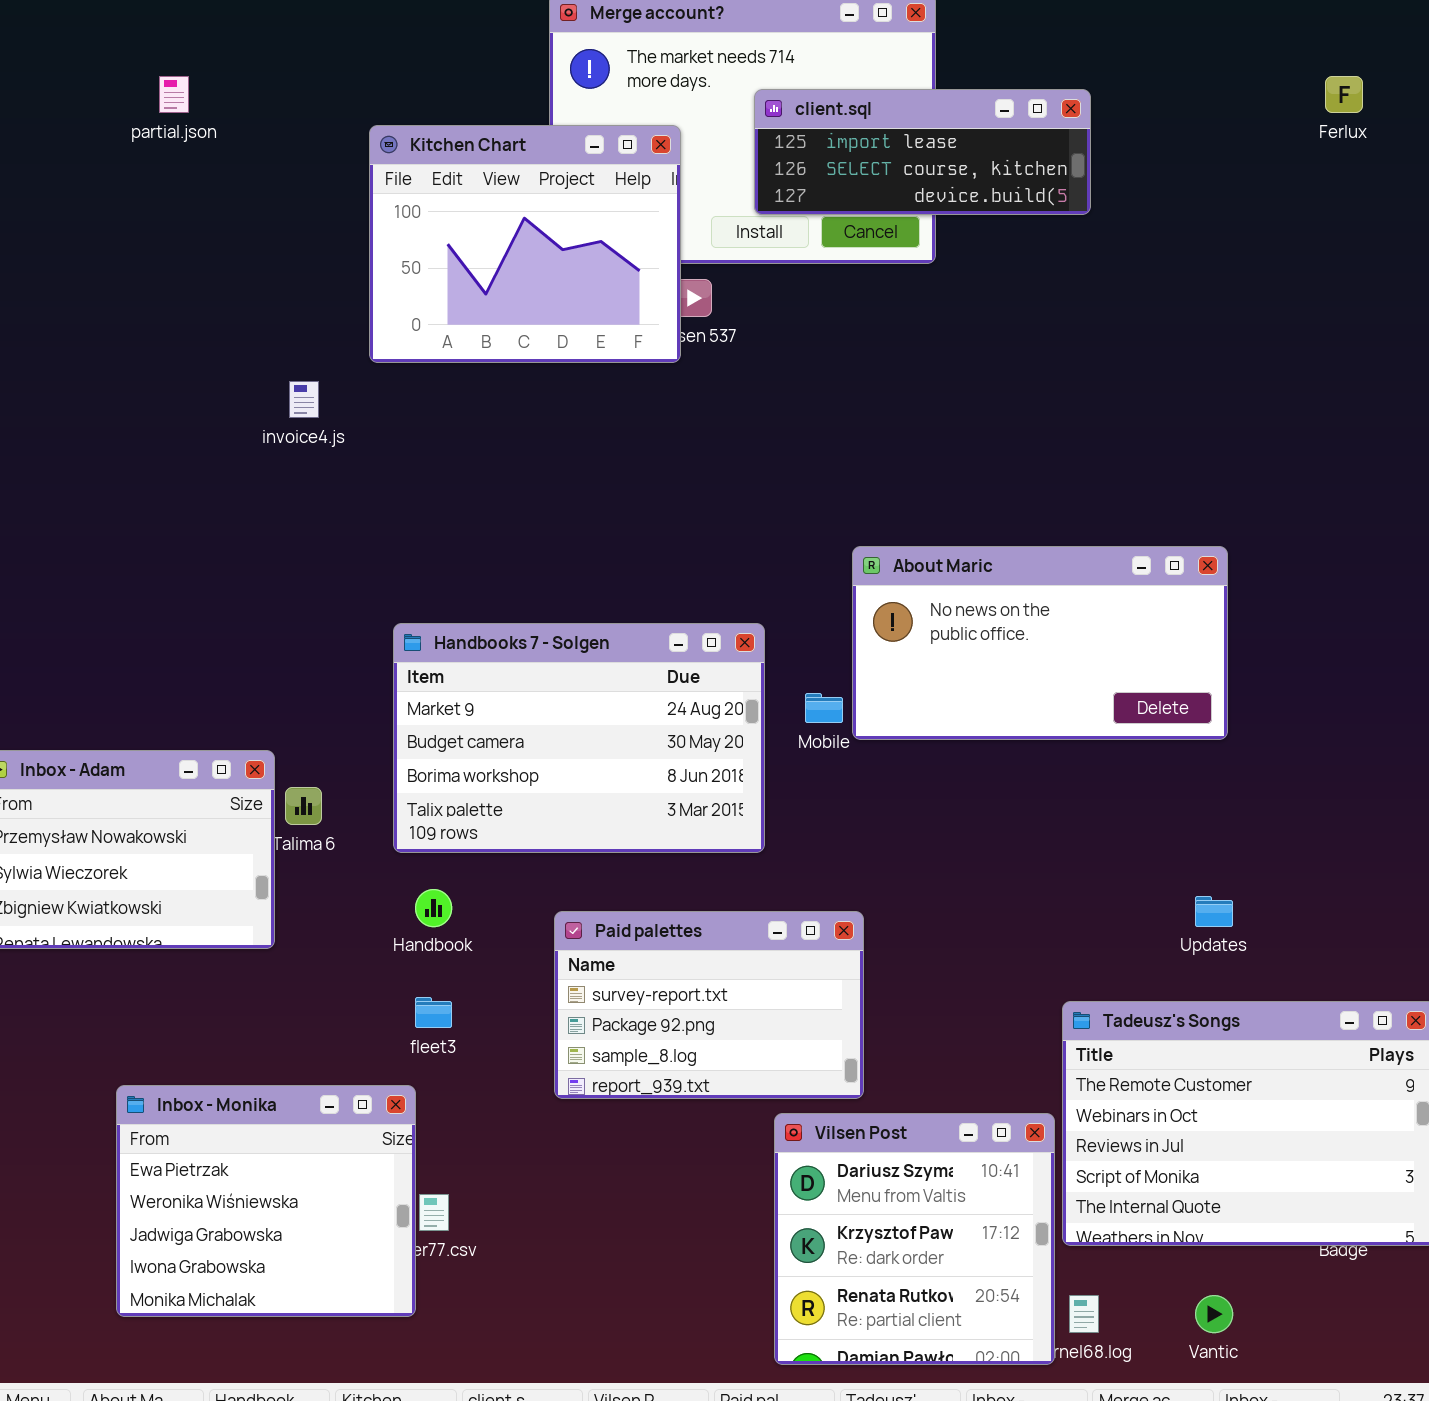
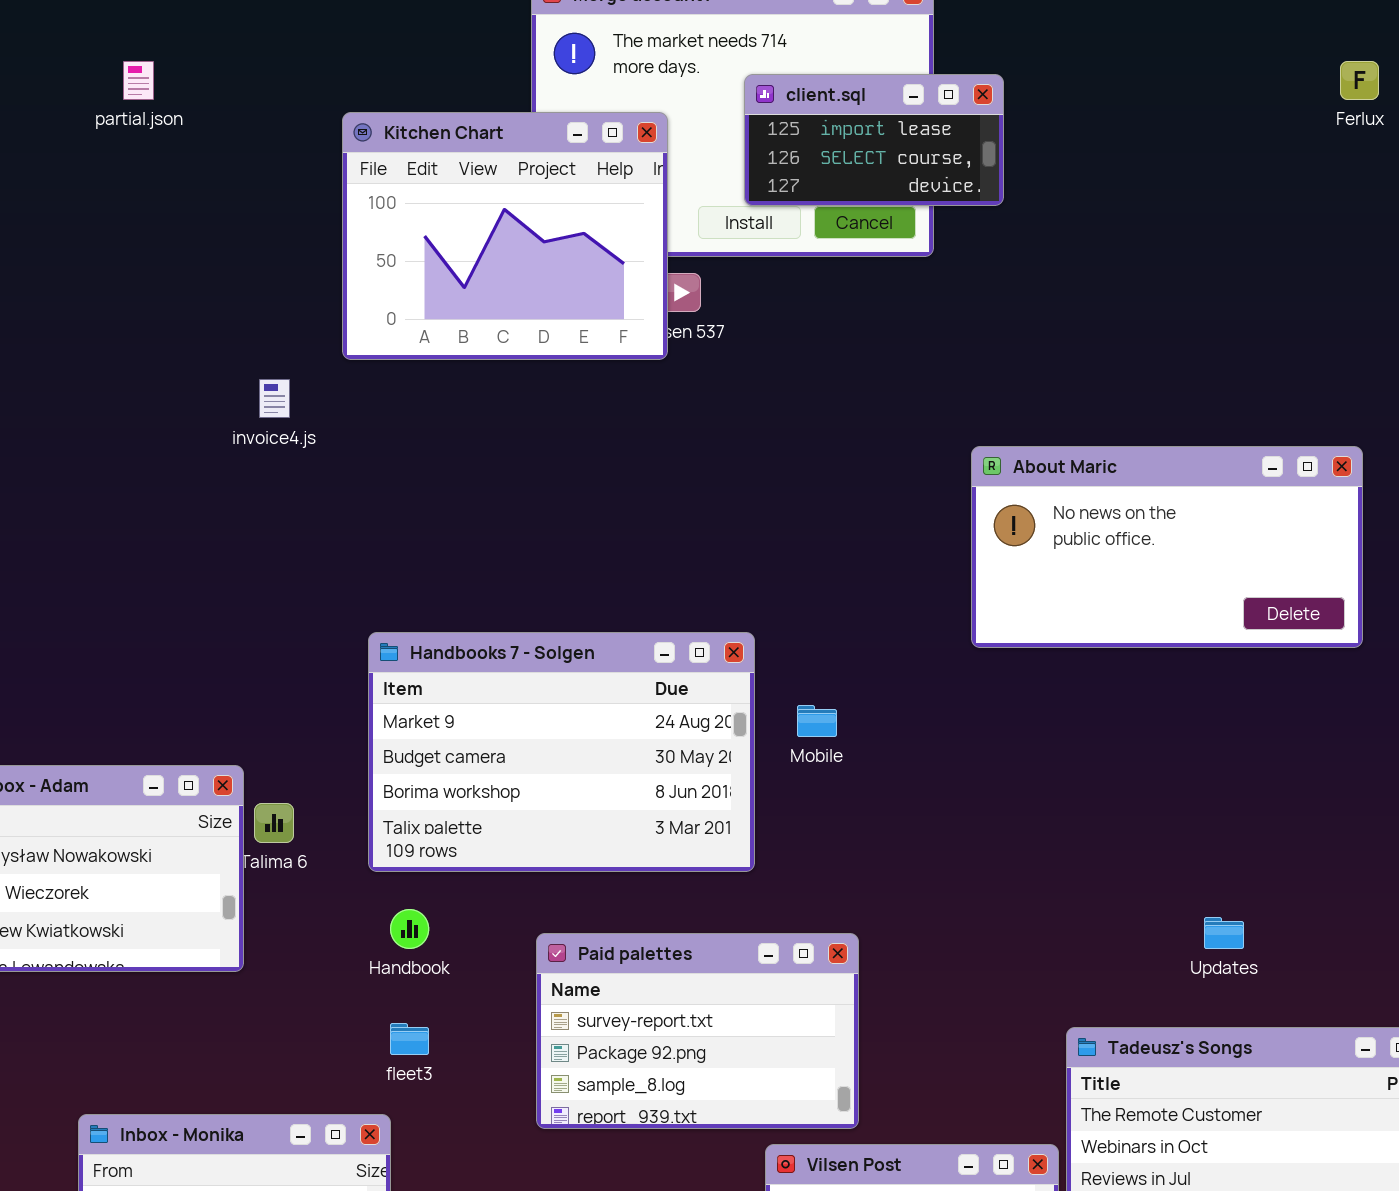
client.sql: [754,89,1091,215] -> [744,74,1004,206], resized
About Maric: [852,546,1228,740] -> [971,446,1363,648], moved

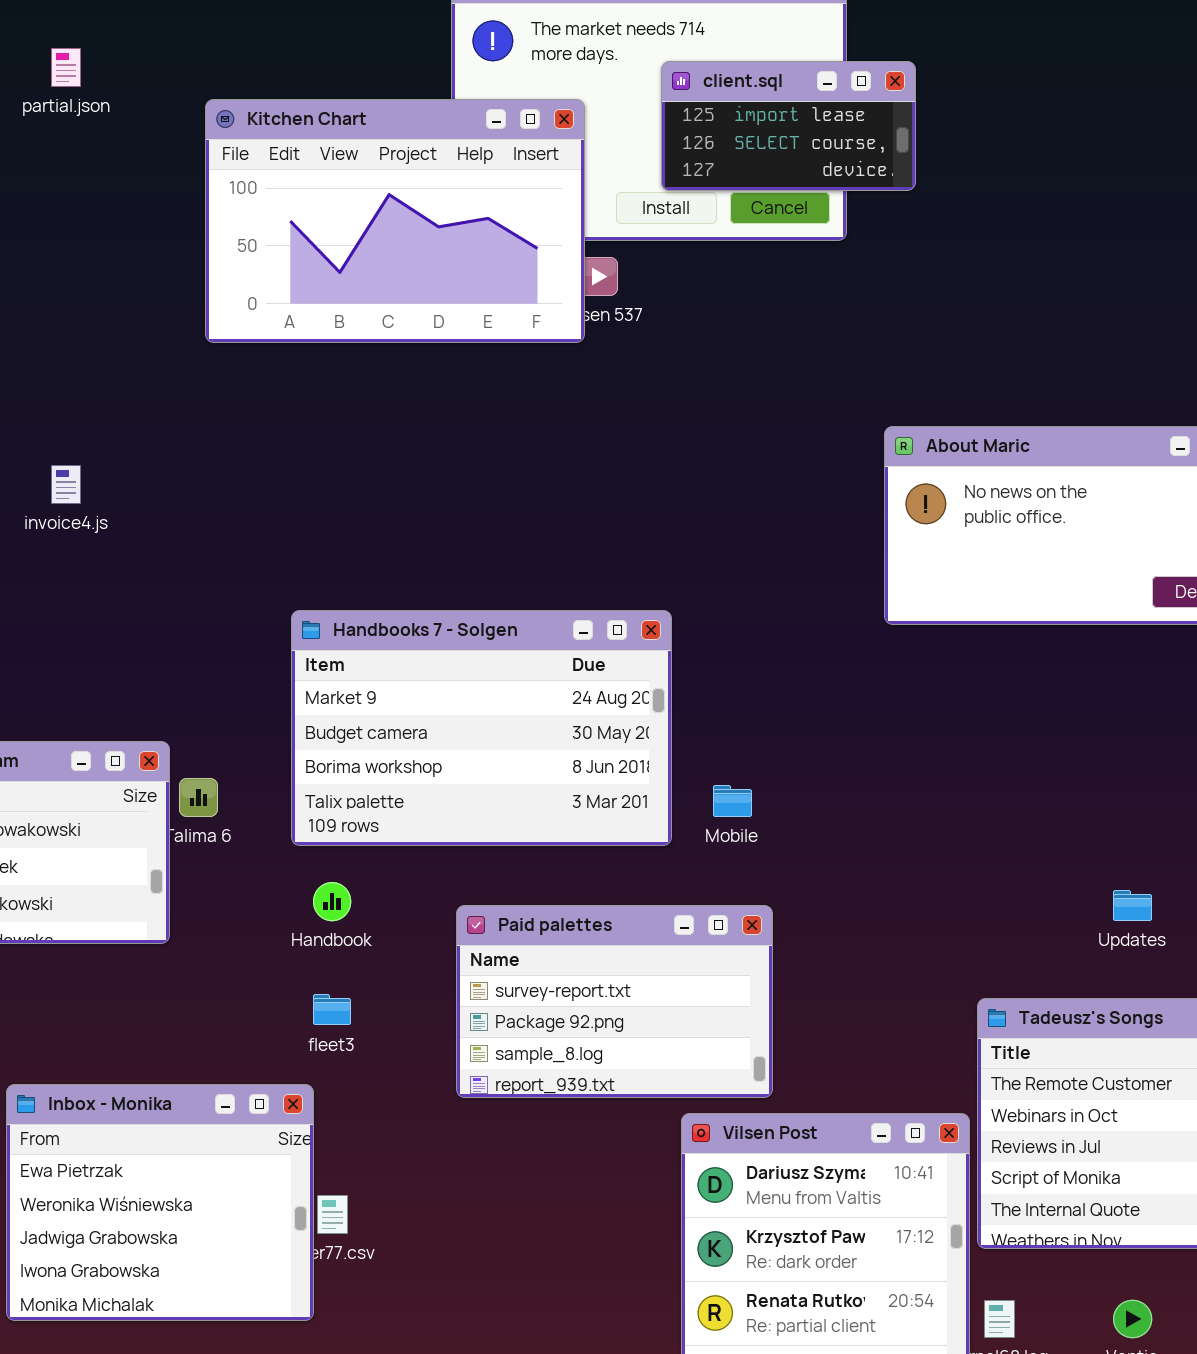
Kitchen Chart: [342,112,668,360] -> [205,99,585,343], resized
invoice4.js: [259,379,290,418] -> [51,465,81,504], moved
Mobile: [797,705,837,737] -> [713,785,752,817], moved

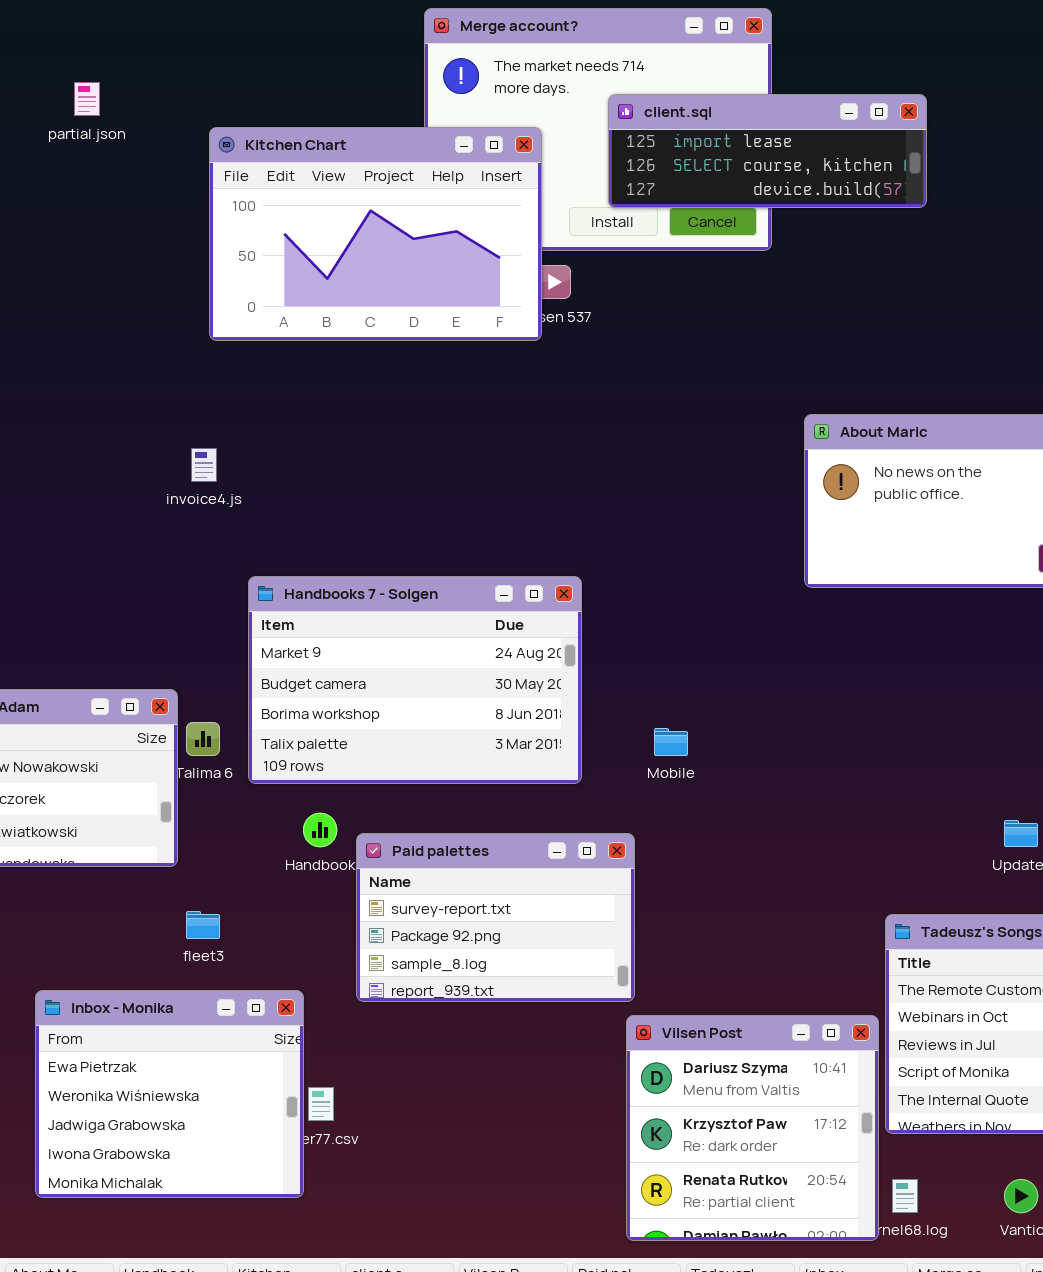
client.sql: [661,61,916,191] -> [608,94,927,208], resized
invoice4.js: [51,465,81,504] -> [191,448,217,482], moved
Handbooks 7 - Solgen: [291,610,672,846] -> [248,576,582,784], moved
Paid palettes: [456,905,773,1098] -> [356,833,635,1002], moved
fleet3: [313,994,351,1025] -> [186,911,220,939], moved

